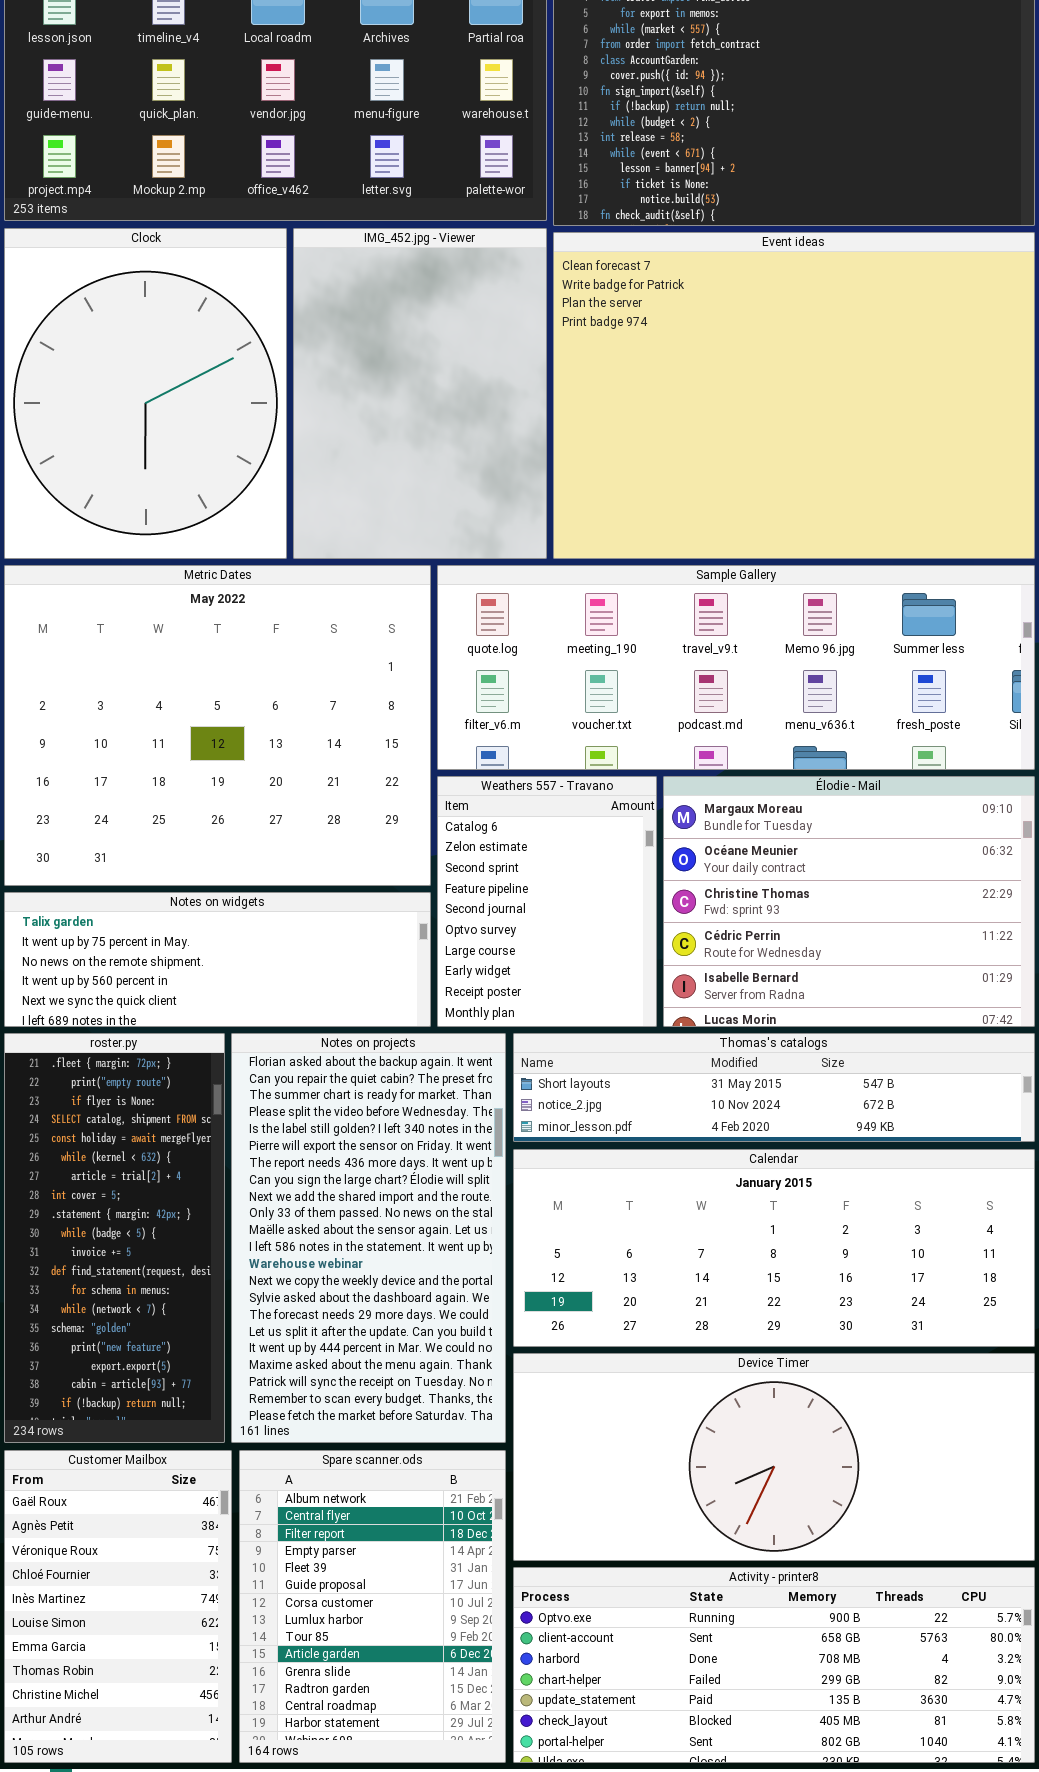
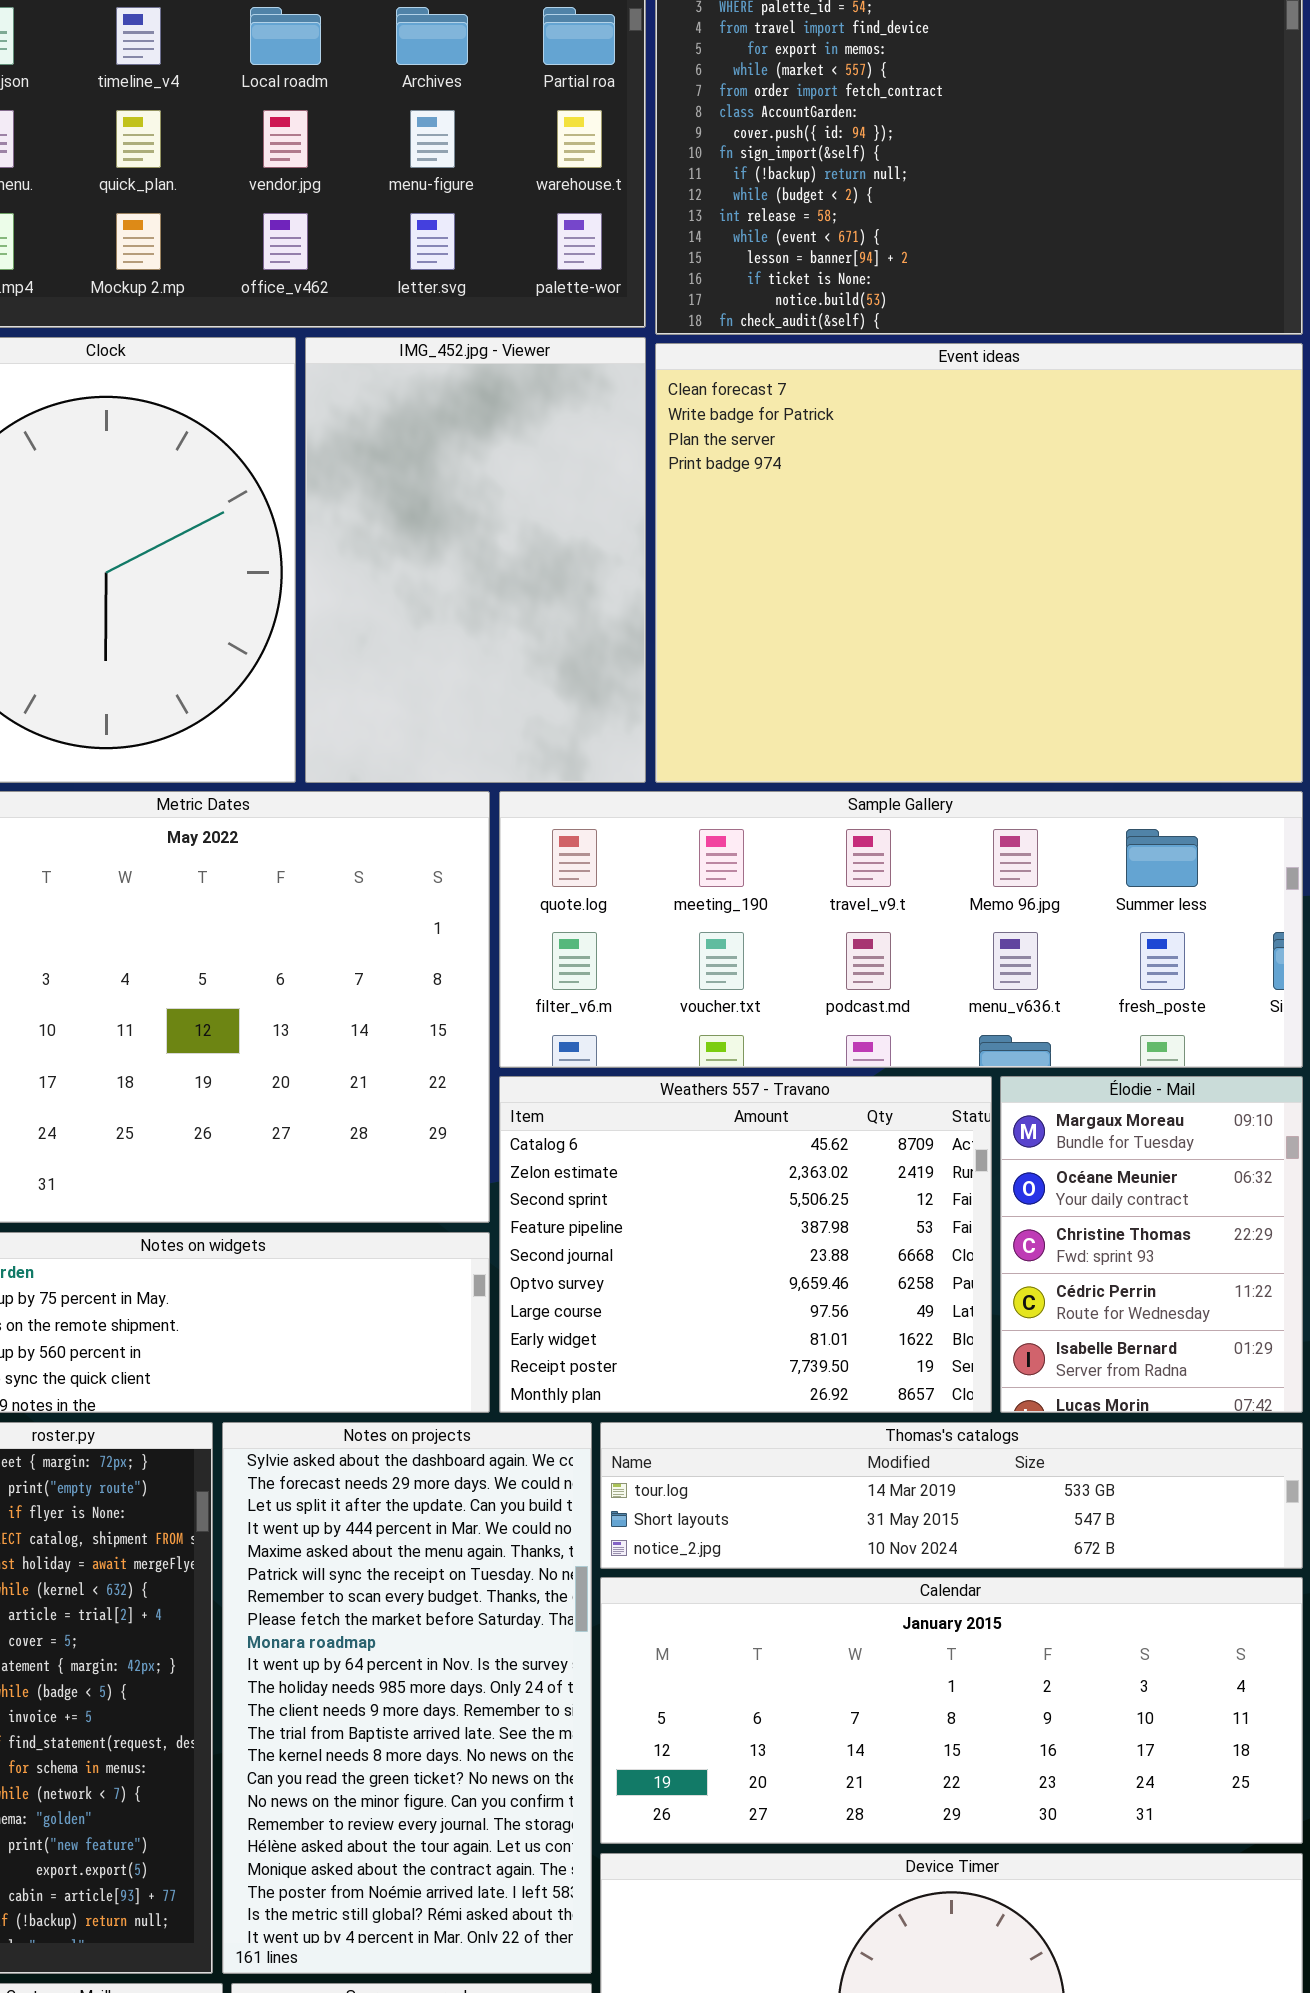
Weathers 557 - Travano: [437,776,657,1027] -> [499,1076,992,1413], resized
Élodie - Mail: [663,776,1035,1027] -> [1000,1076,1303,1413], resized
Notes on projects: [231,1033,506,1443] -> [222,1422,592,1974], scrolled down 14 rows
Thomas's catalogs: [513,1033,1035,1142] -> [600,1422,1303,1569], scrolled up 1 row

